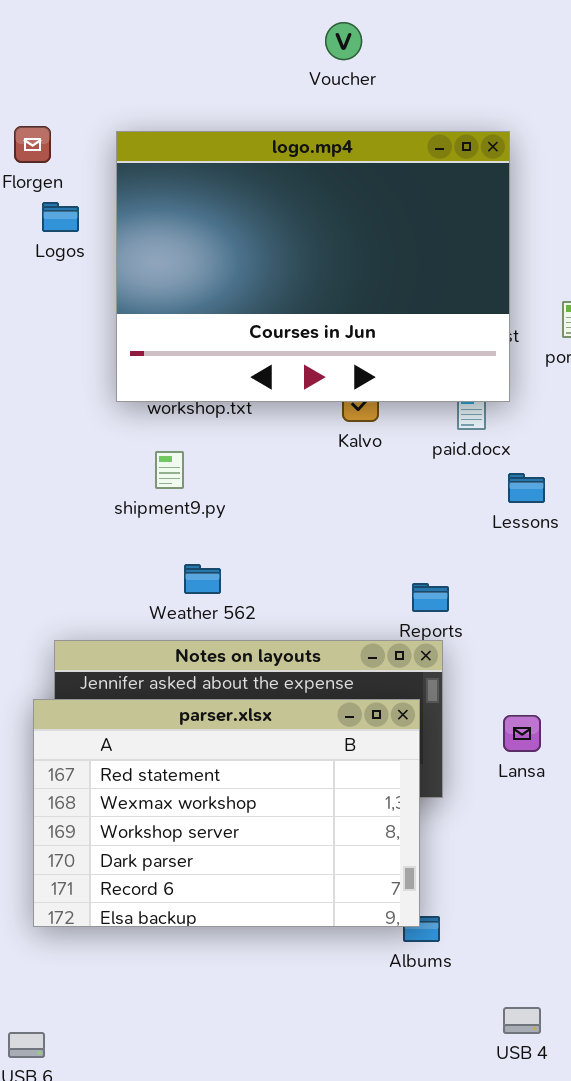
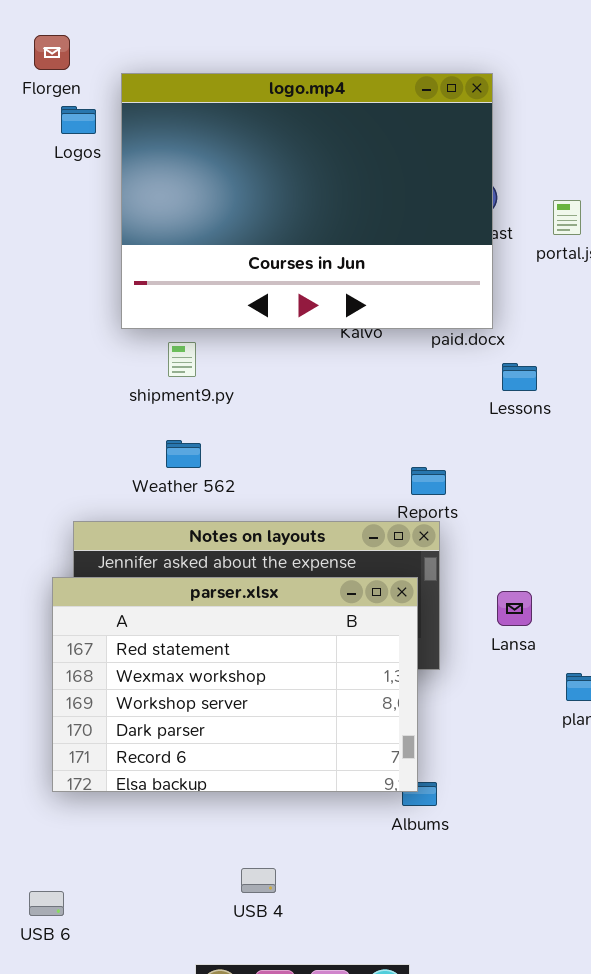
logo.mp4: [116,131,510,402] -> [121,73,493,329], moved
Weather 562: [184,564,221,594] -> [166,440,201,468], moved
USB 4: [503,1007,541,1034] -> [241,868,276,893], moved

